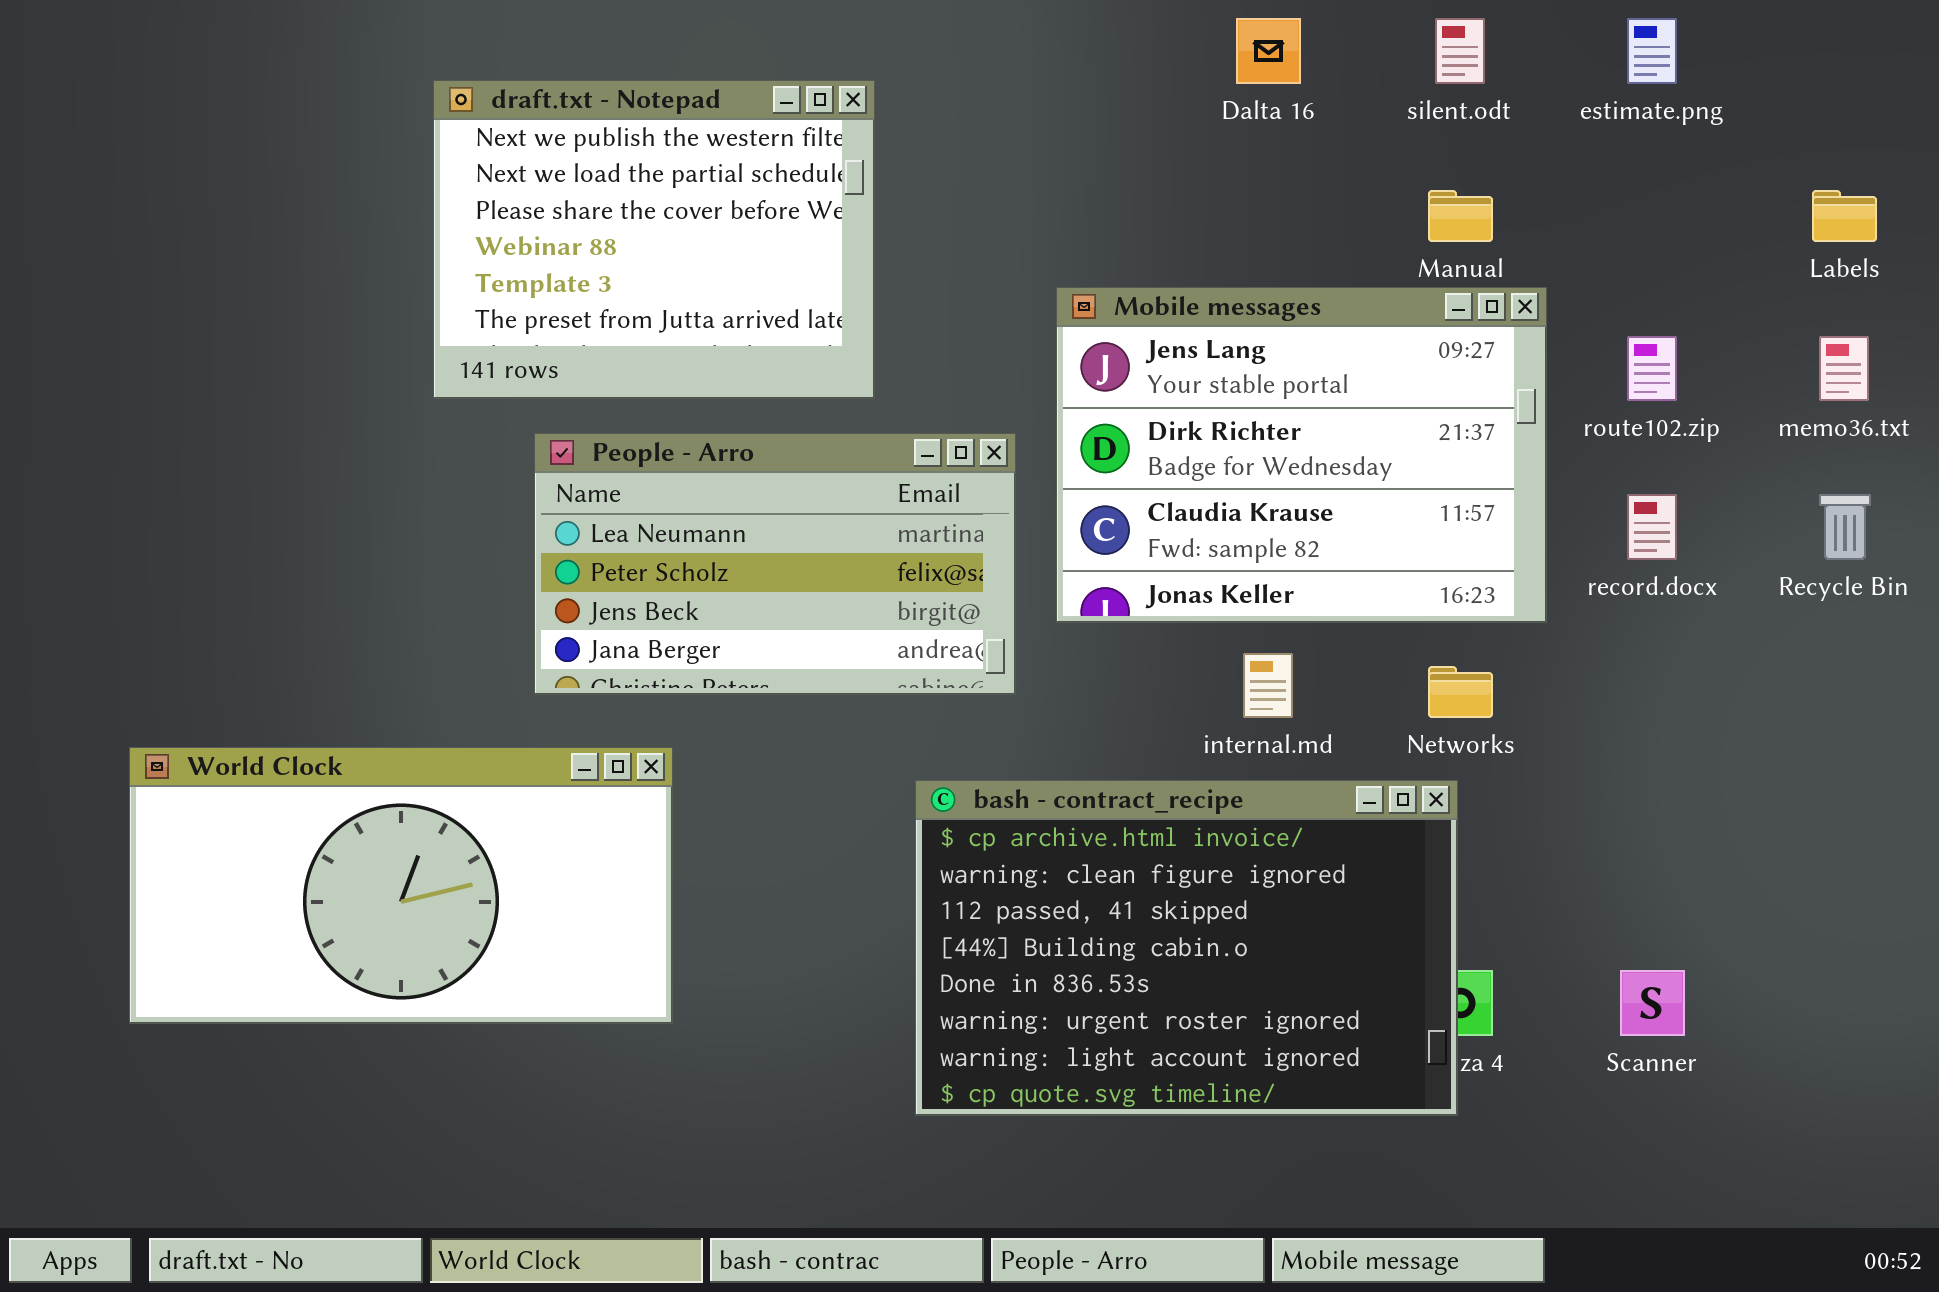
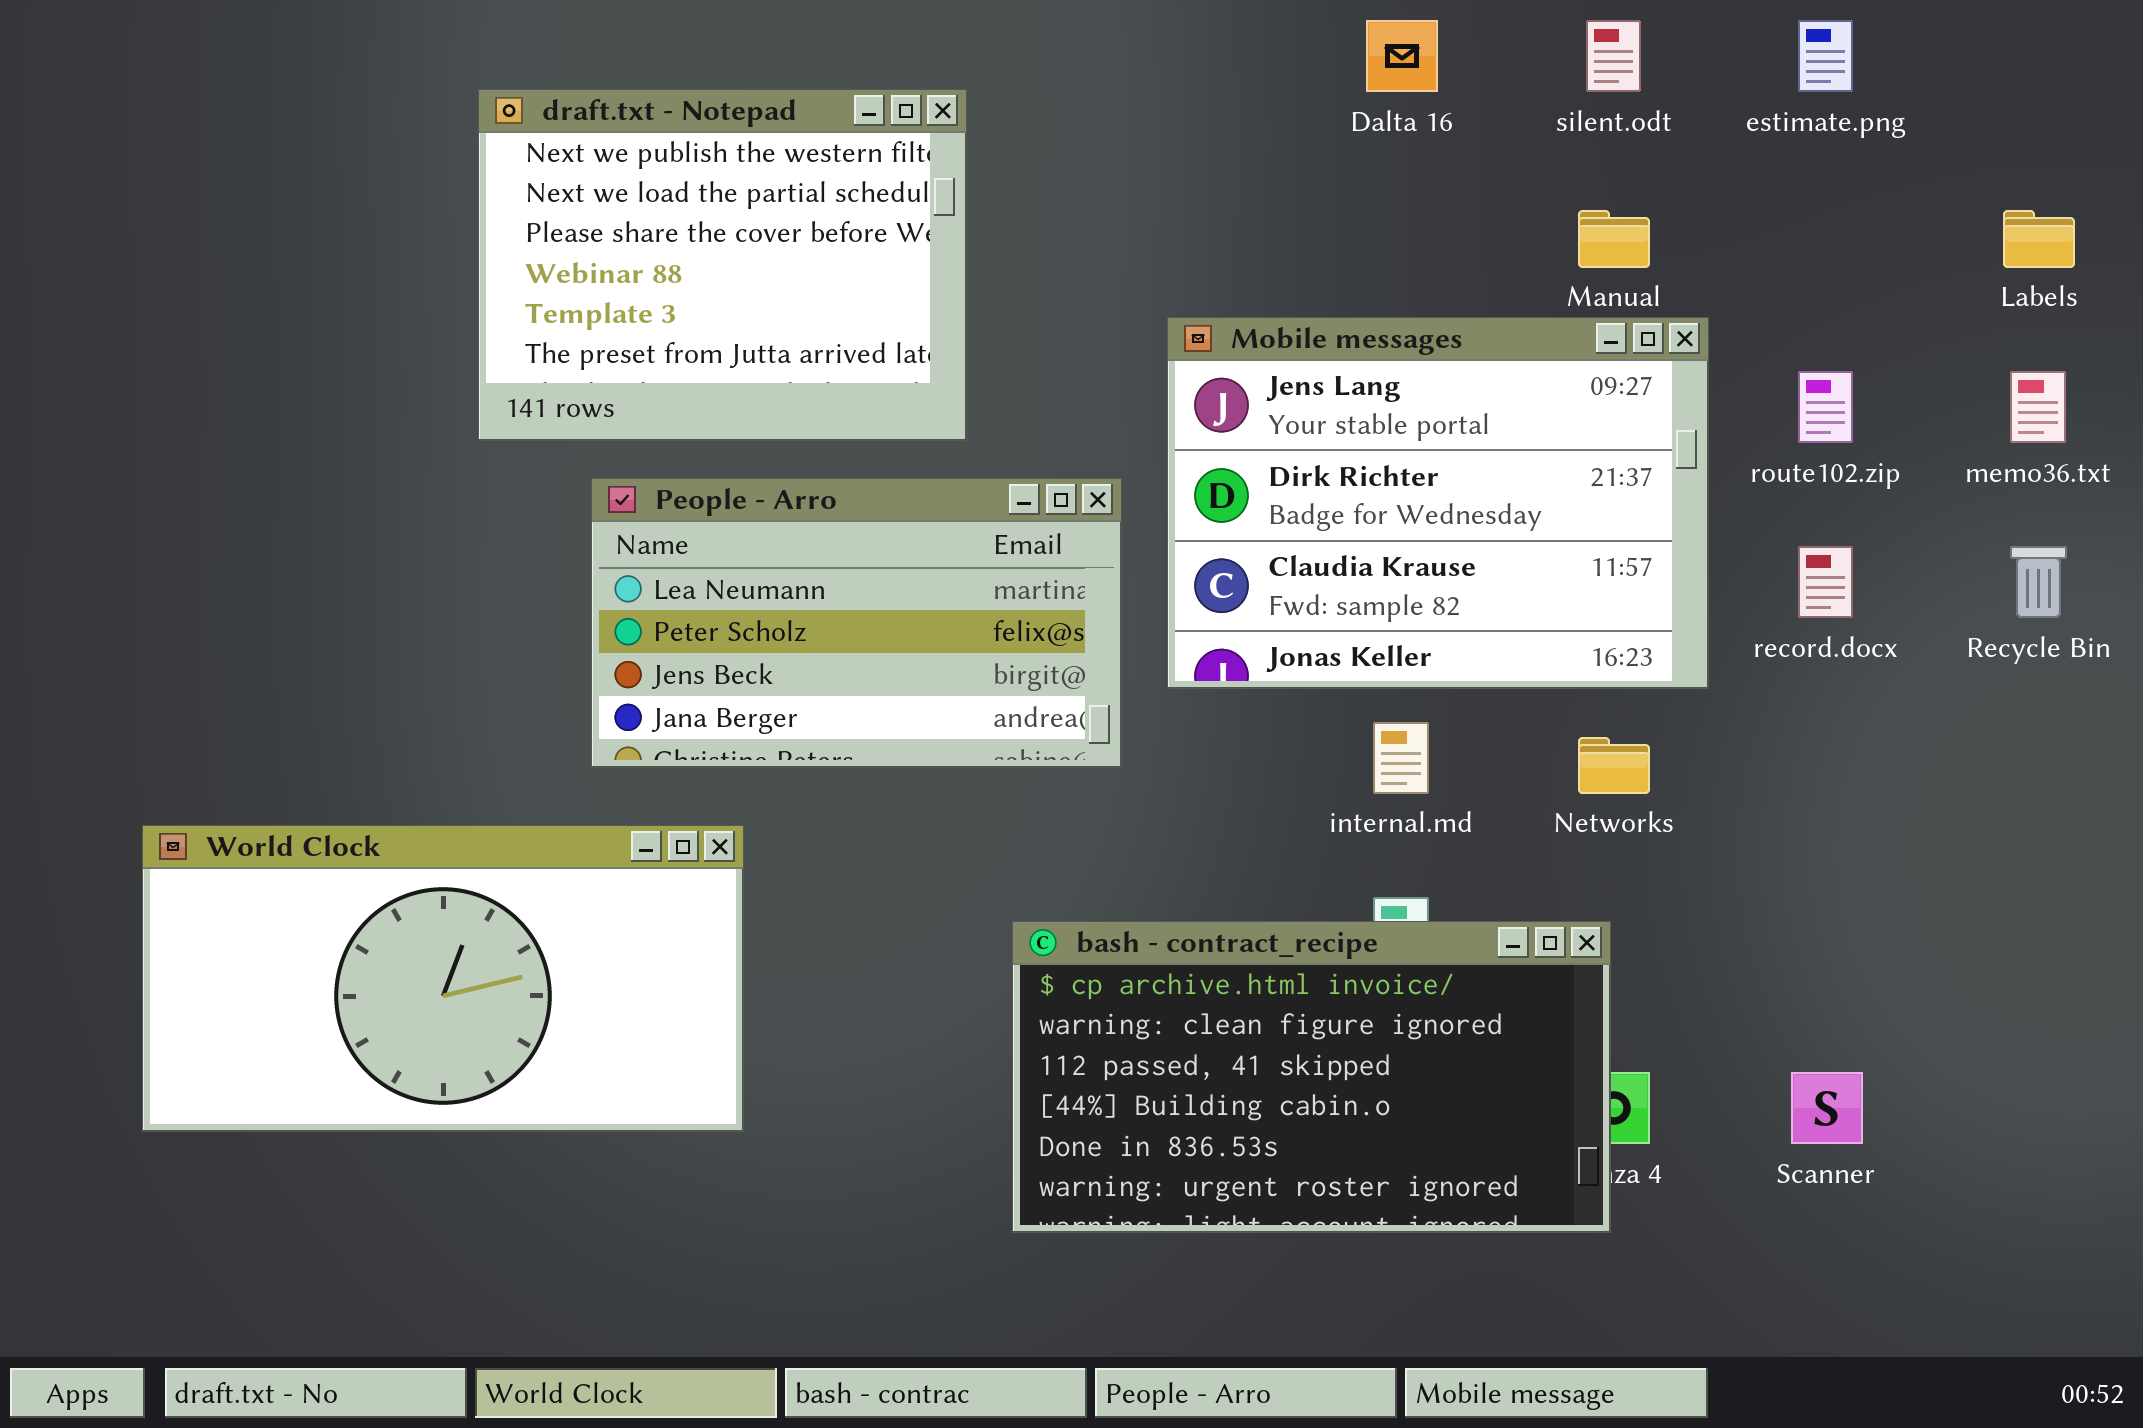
bash - contract_recipe: [915,780,1458,1116] -> [1012,921,1611,1233], resized

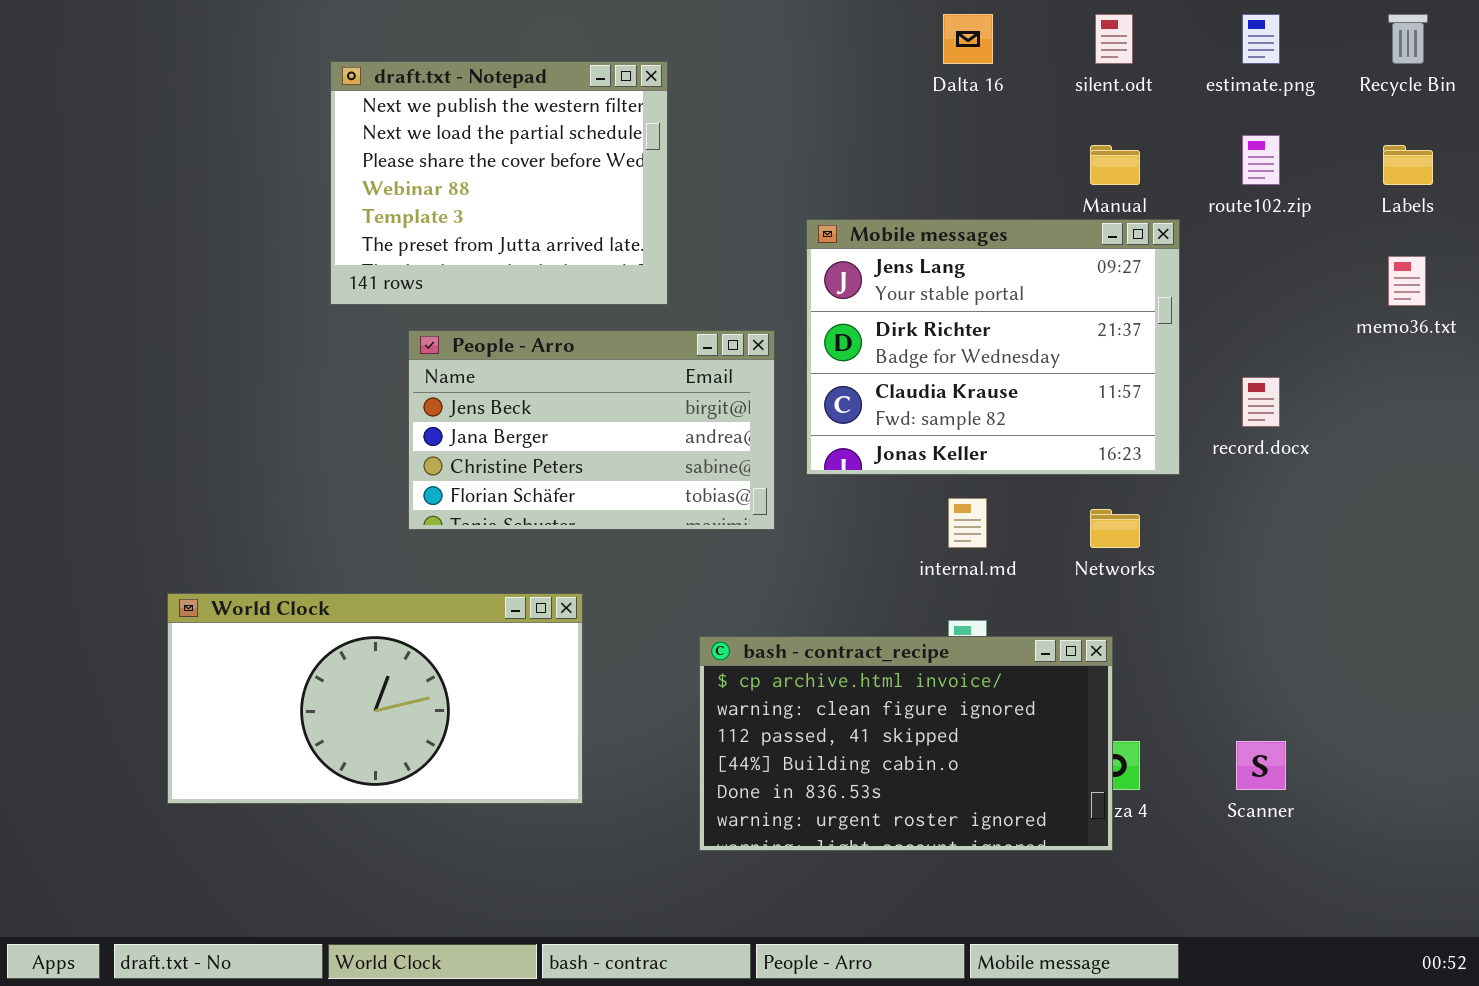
route102.zip: [1798,371,1853,443] -> [1242,135,1280,185], moved
People - Arro: [591,478,1122,768] -> [408,330,775,530], scrolled down 2 rows
Recycle Bin: [2010,546,2067,618] -> [1388,14,1428,64], moved
World Clock: [142,825,744,1132] -> [167,593,583,804], moved

